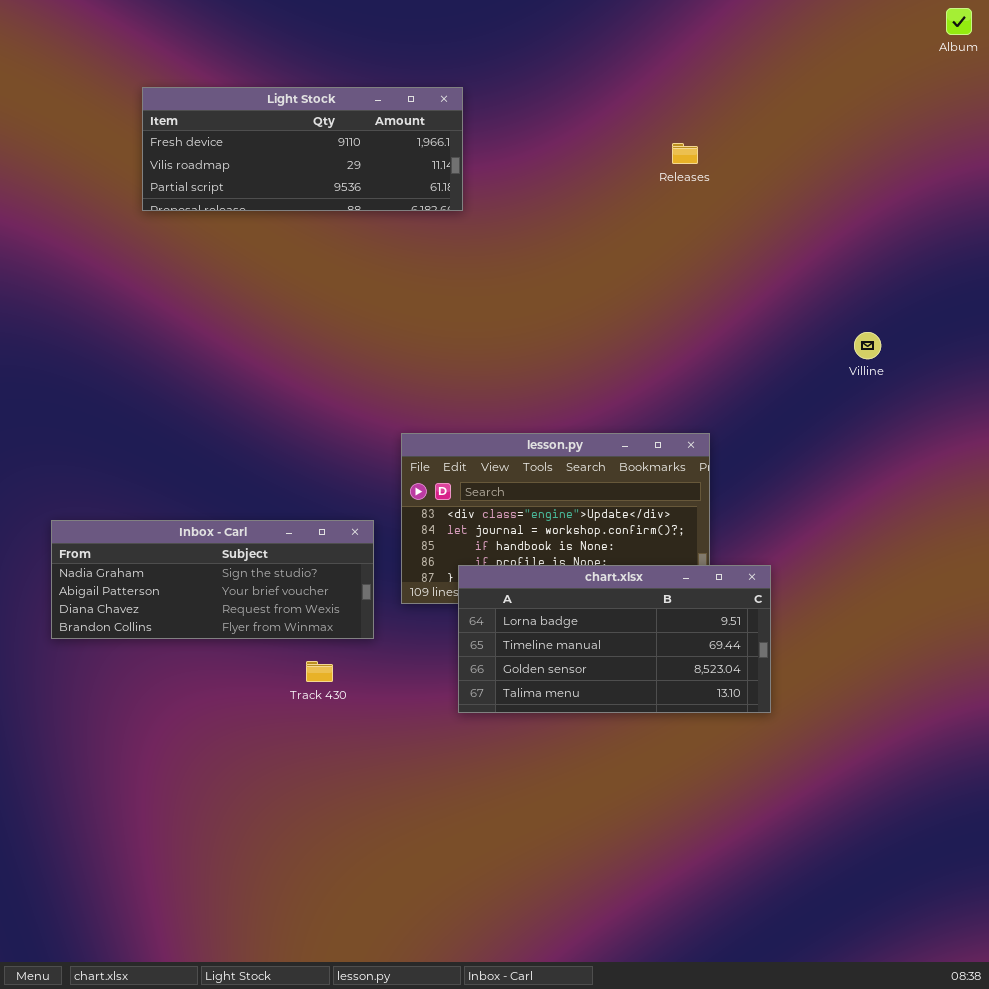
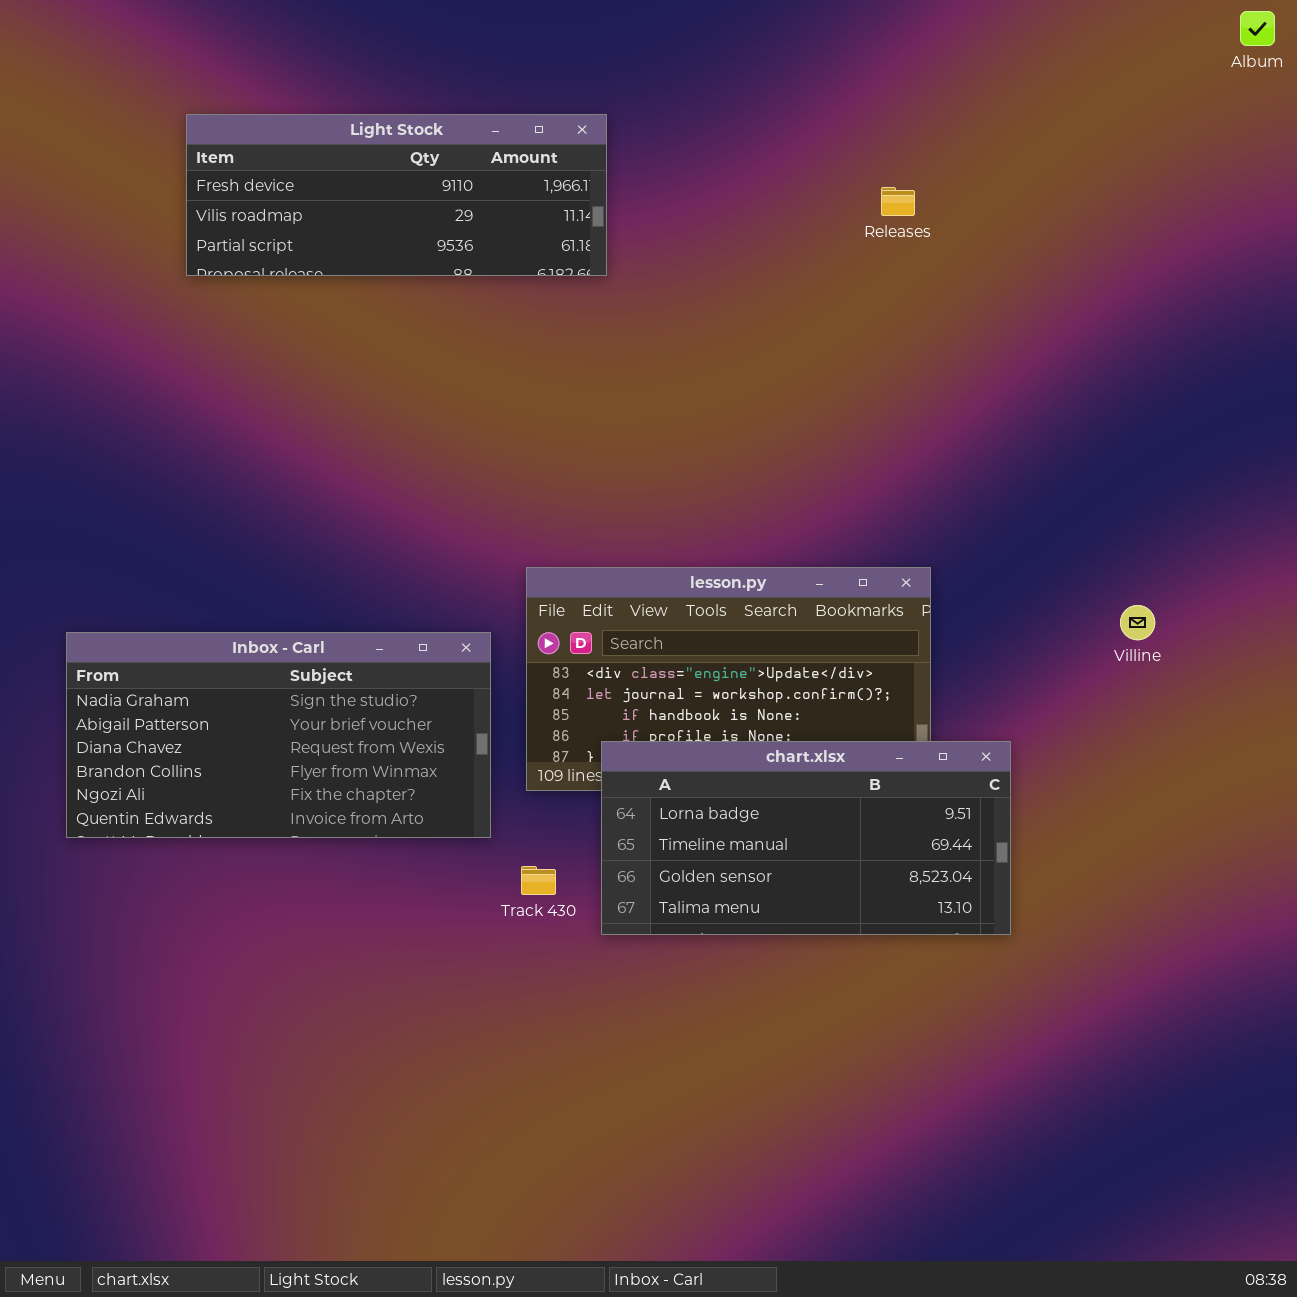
Villine: [854,332,881,359] -> [1120,605,1155,640], moved
Inbox - Carl: [51,520,374,639] -> [66,632,491,838], resized
Track 430: [306,661,333,682] -> [521,866,556,895], moved

